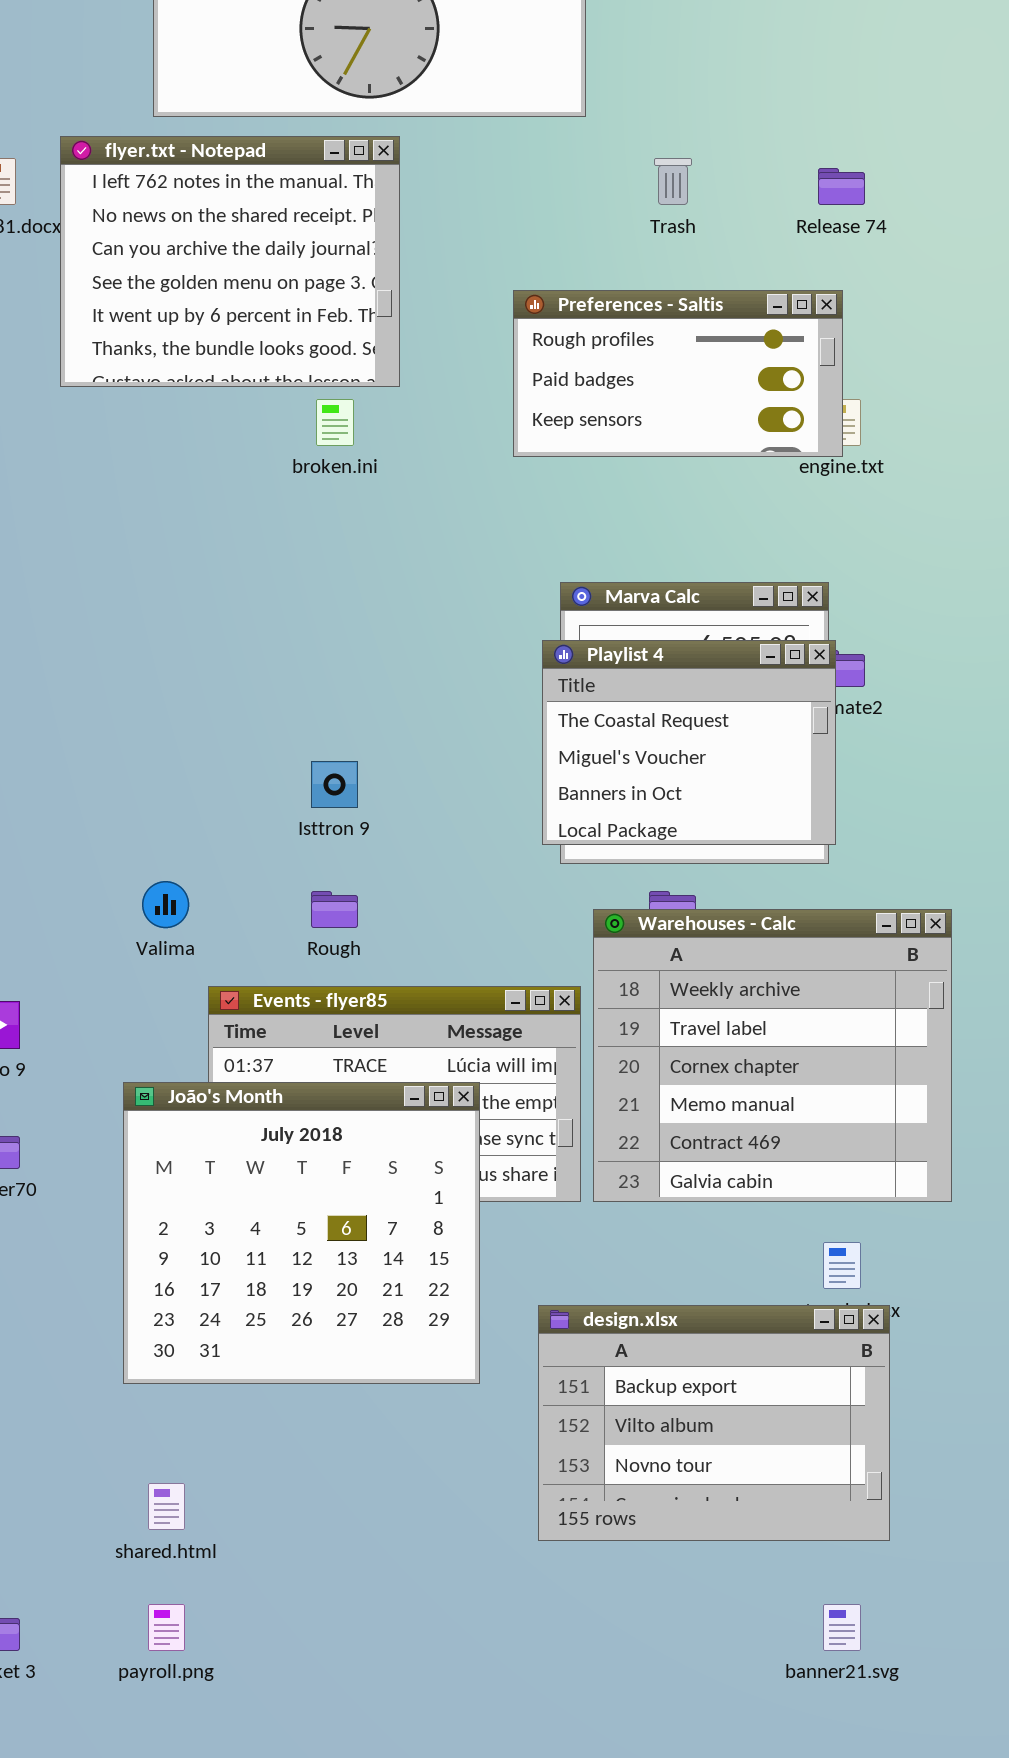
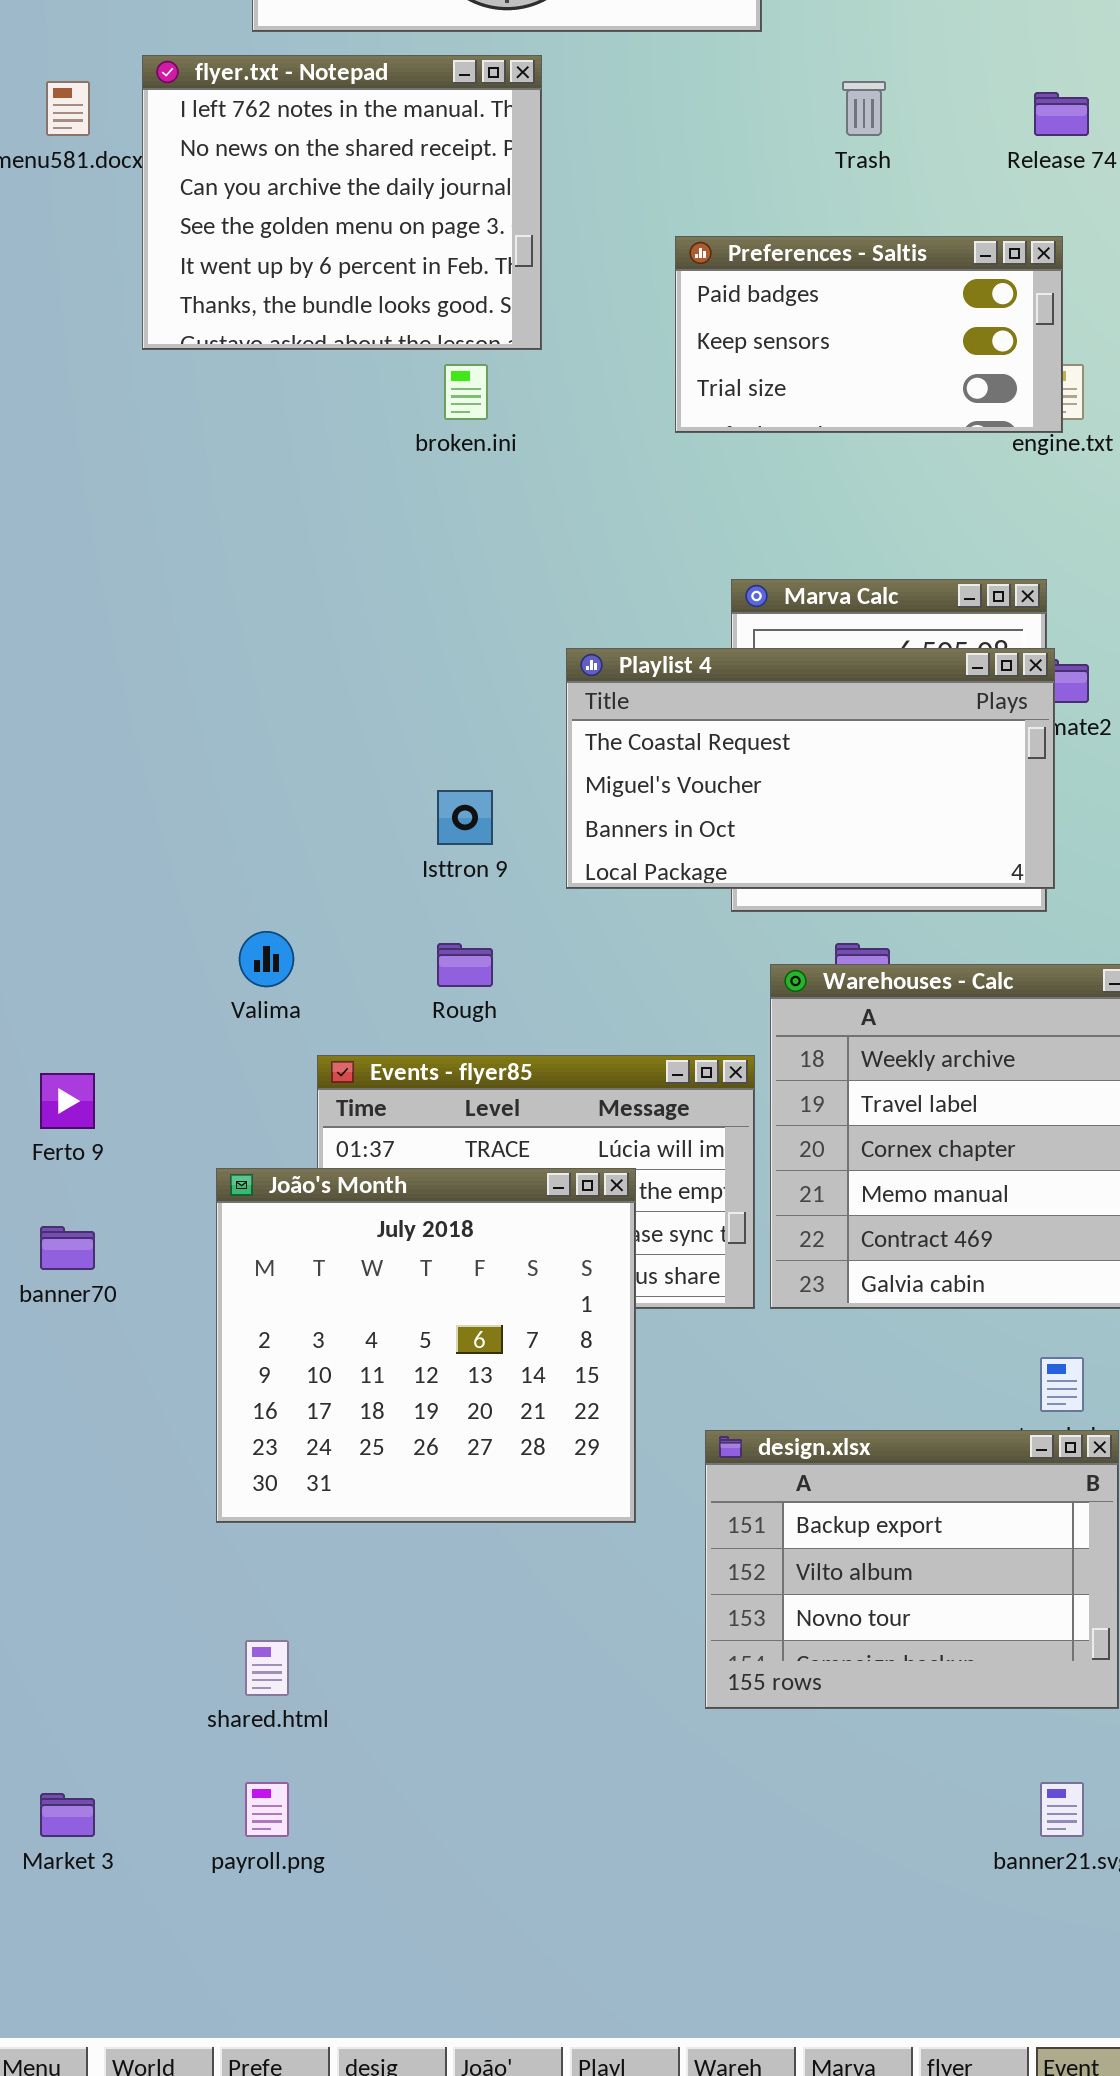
Preferences - Saltis: [513,290,843,457] -> [675,236,1063,433], scrolled down 1 row
Playlist 4: [542,640,836,845] -> [566,648,1055,889], resized

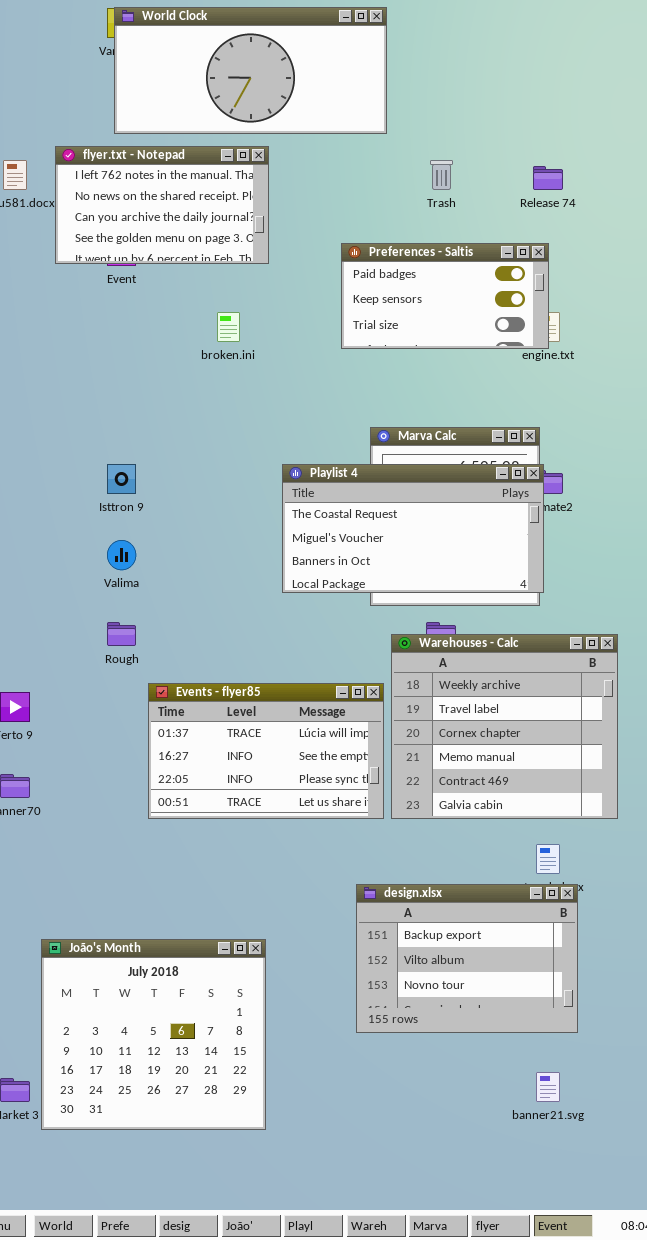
flyer.txt - Notepad: [142,55,542,350] -> [55,146,269,264], resized
Isttron 9: [437,790,493,845] -> [107,464,136,494], moved
Valima: [239,931,294,987] -> [107,540,136,570], moved
Rough: [437,943,493,987] -> [107,622,136,646], moved
João's Month: [216,1168,636,1523] -> [41,939,266,1130], moved

